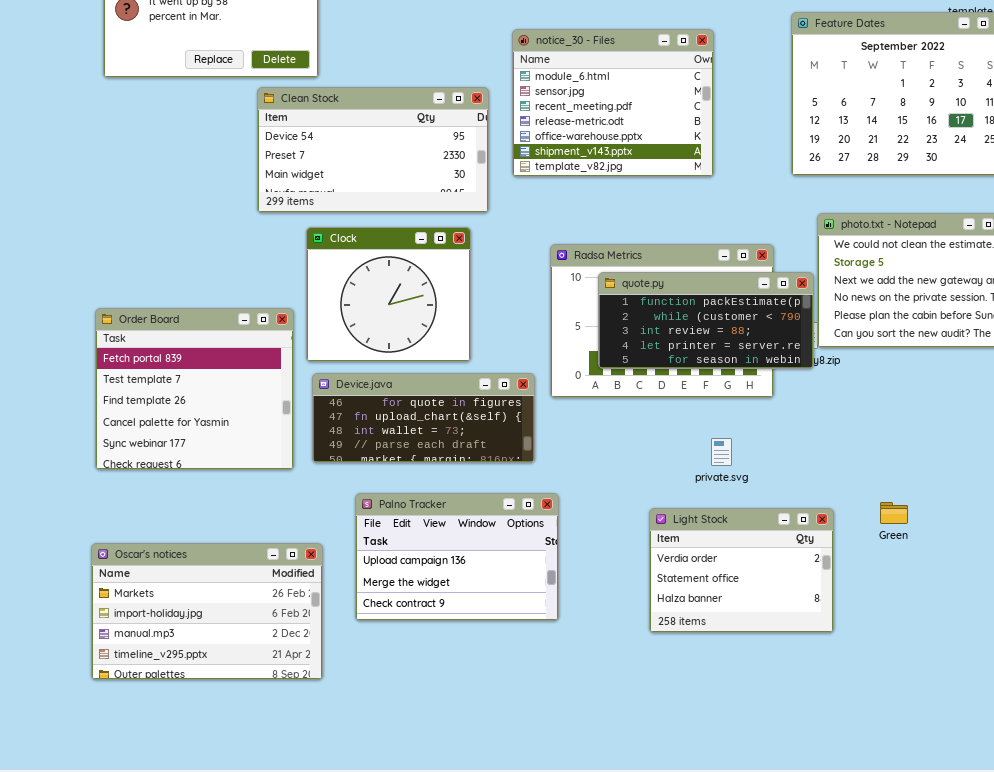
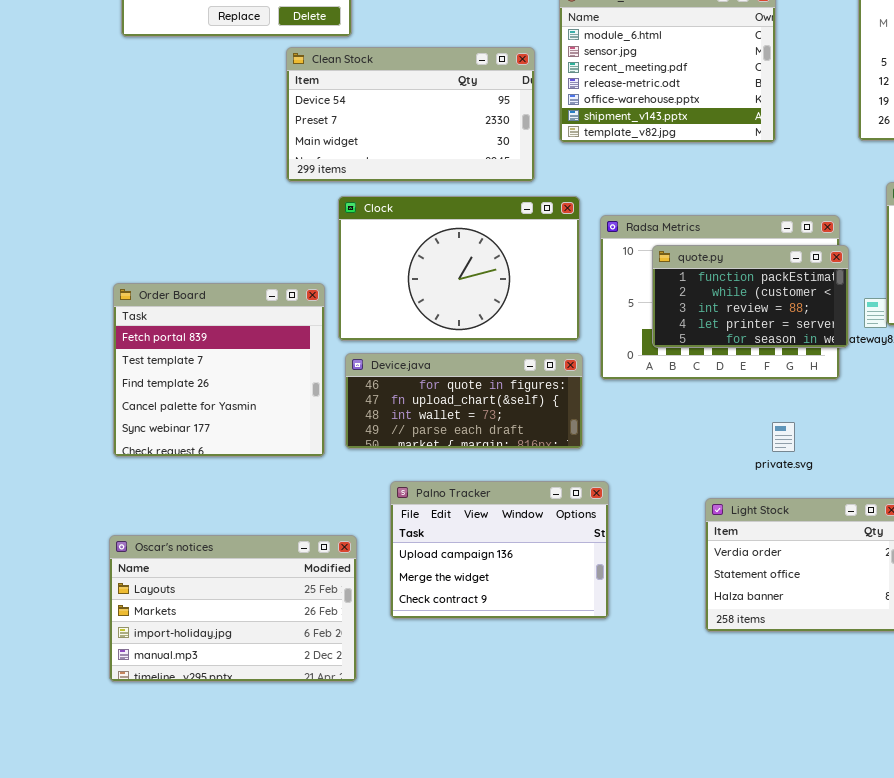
Clock: [306,227,471,362] -> [338,196,580,341], resized
quote.py: [598,272,814,369] -> [652,245,849,348], resized
Oscar's notices: [91,543,323,680] -> [109,535,357,682], scrolled up 1 row

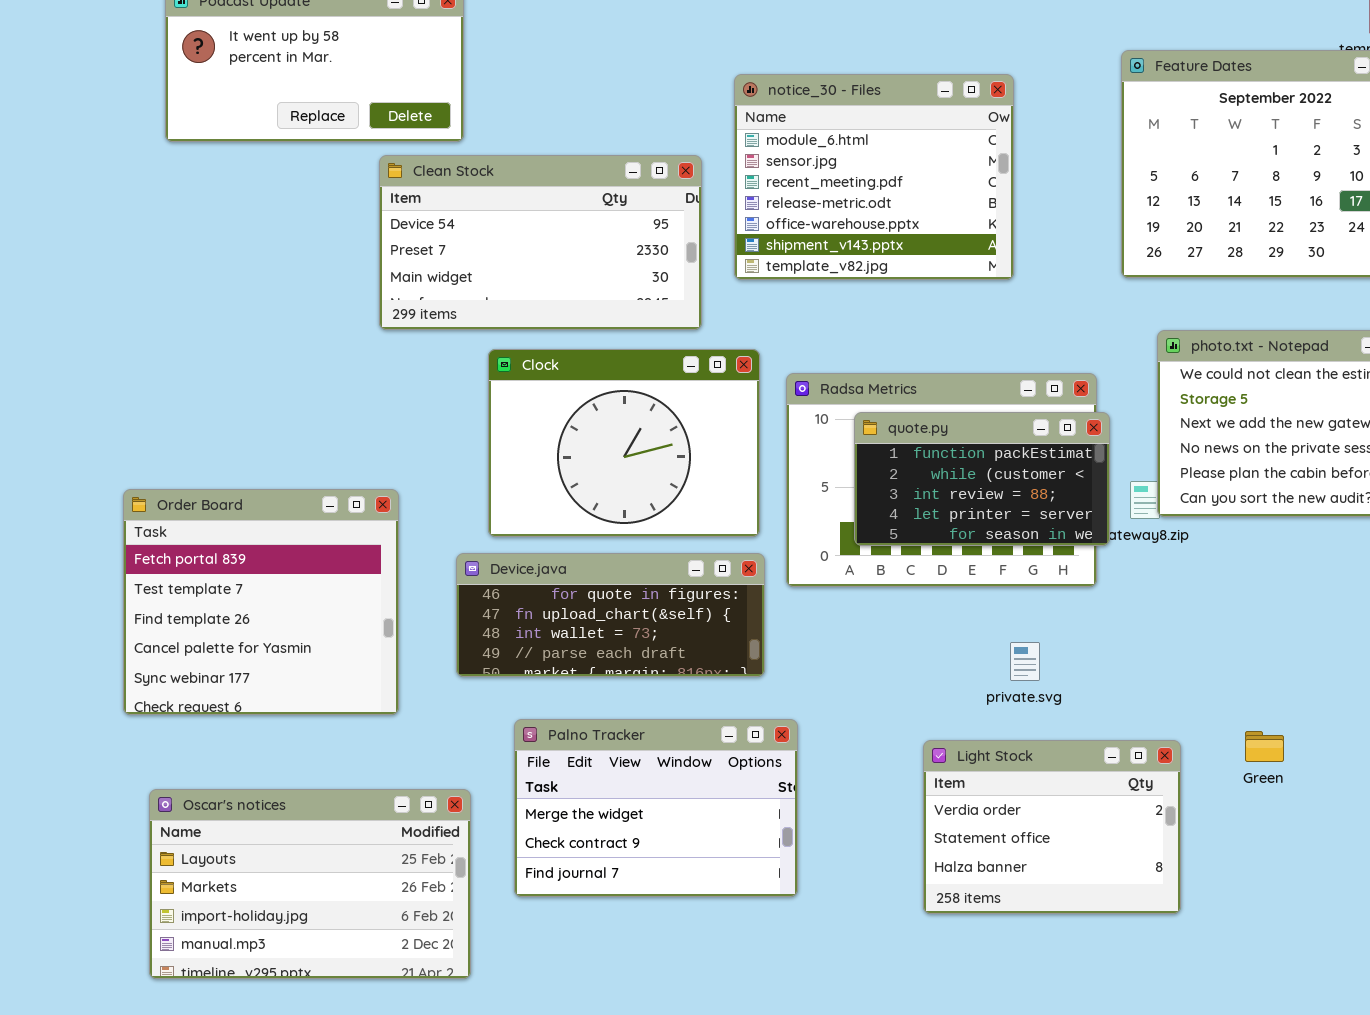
Clock: [338,196,580,341] -> [488,349,760,537], resized
Order Board: [113,283,325,457] -> [123,489,399,715], moved
Palno Tracker: [390,481,609,619] -> [514,719,798,897], scrolled down 1 row

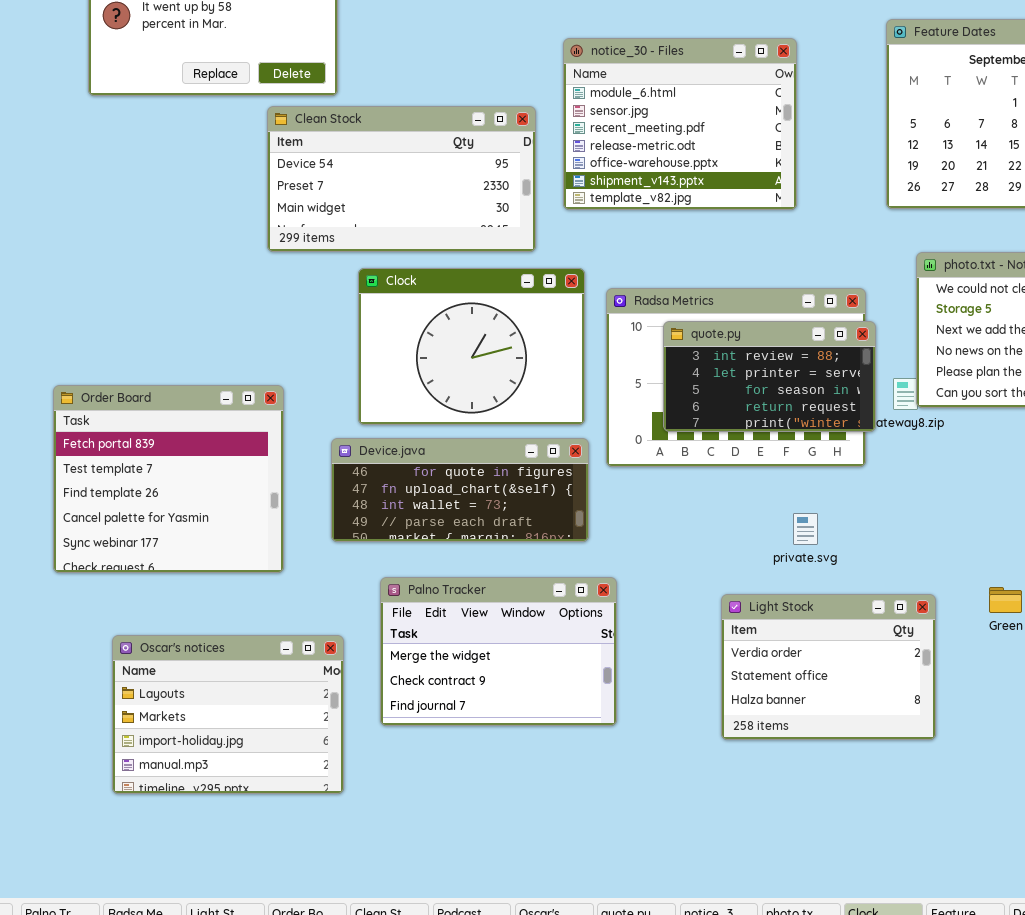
quote.py: [854,412,1110,546] -> [663,321,876,432], scrolled down 2 rows
Oscar's notices: [149,789,471,979] -> [112,635,344,794], resized

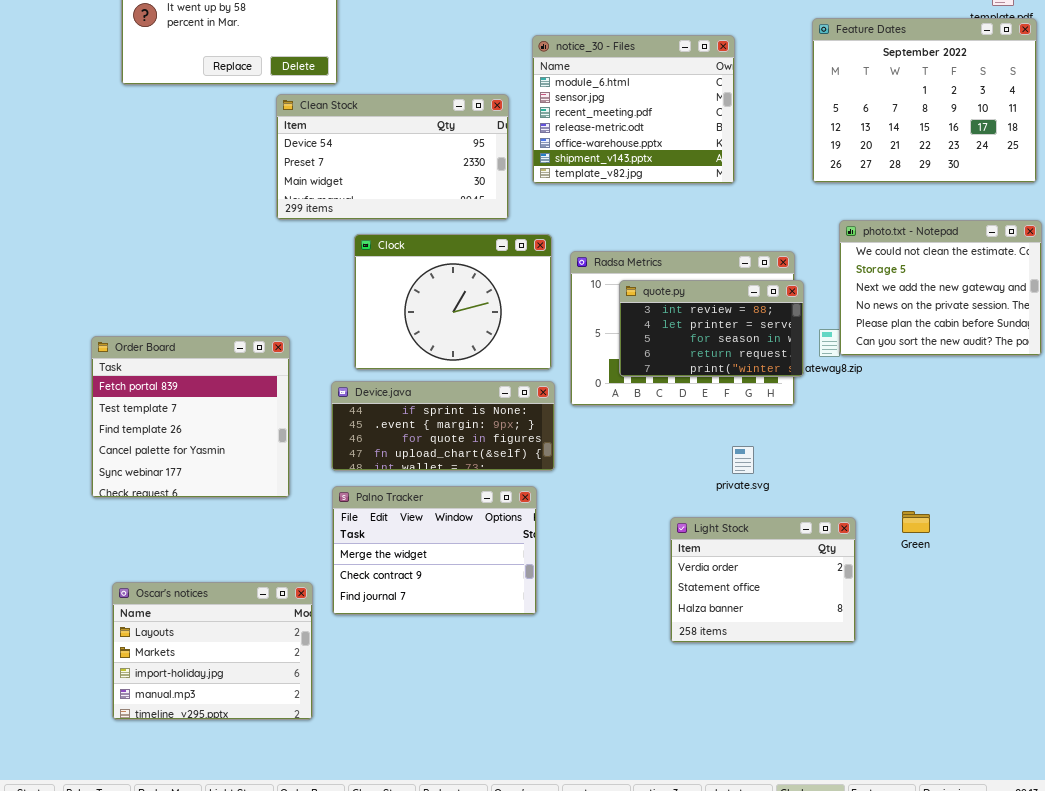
Device.java: [331,438,589,542] -> [331,381,555,471], scrolled up 2 rows
Palno Tracker: [380,577,617,726] -> [332,486,537,615], moved
Oscar's notices: [112,635,344,794] -> [112,582,313,720], moved

